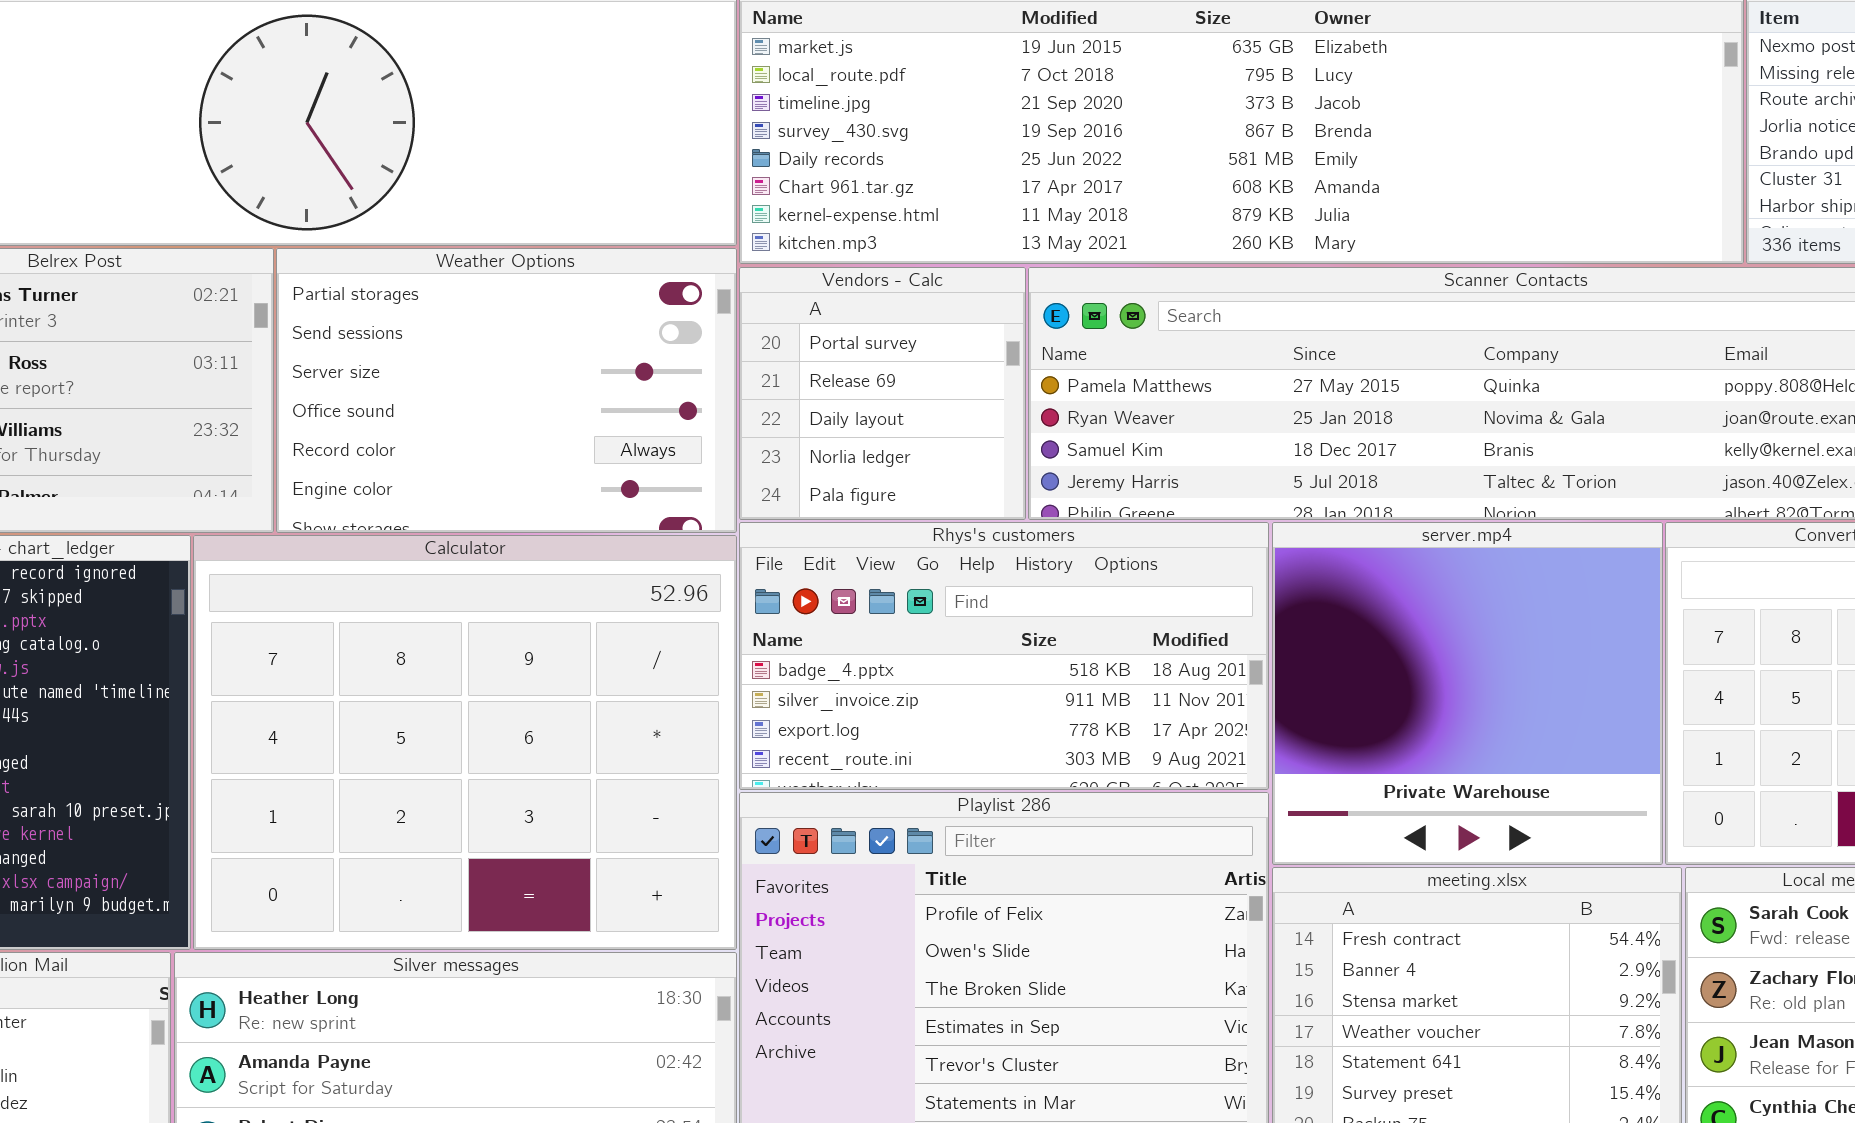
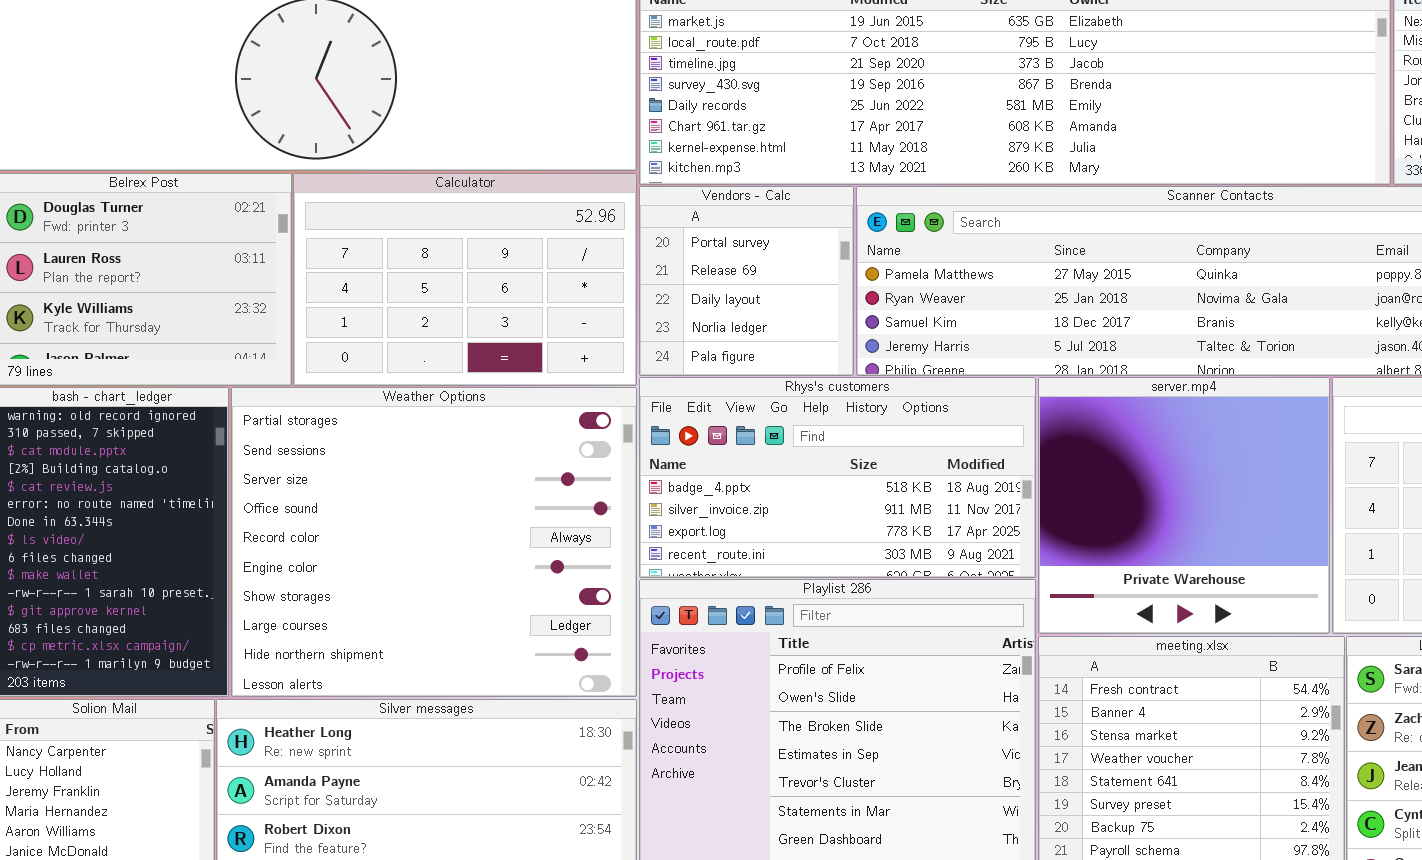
Weather Options: [276,248,737,533] -> [231,387,637,697], moved, resized
Calculator: [193,535,737,950] -> [293,173,637,386], moved, resized

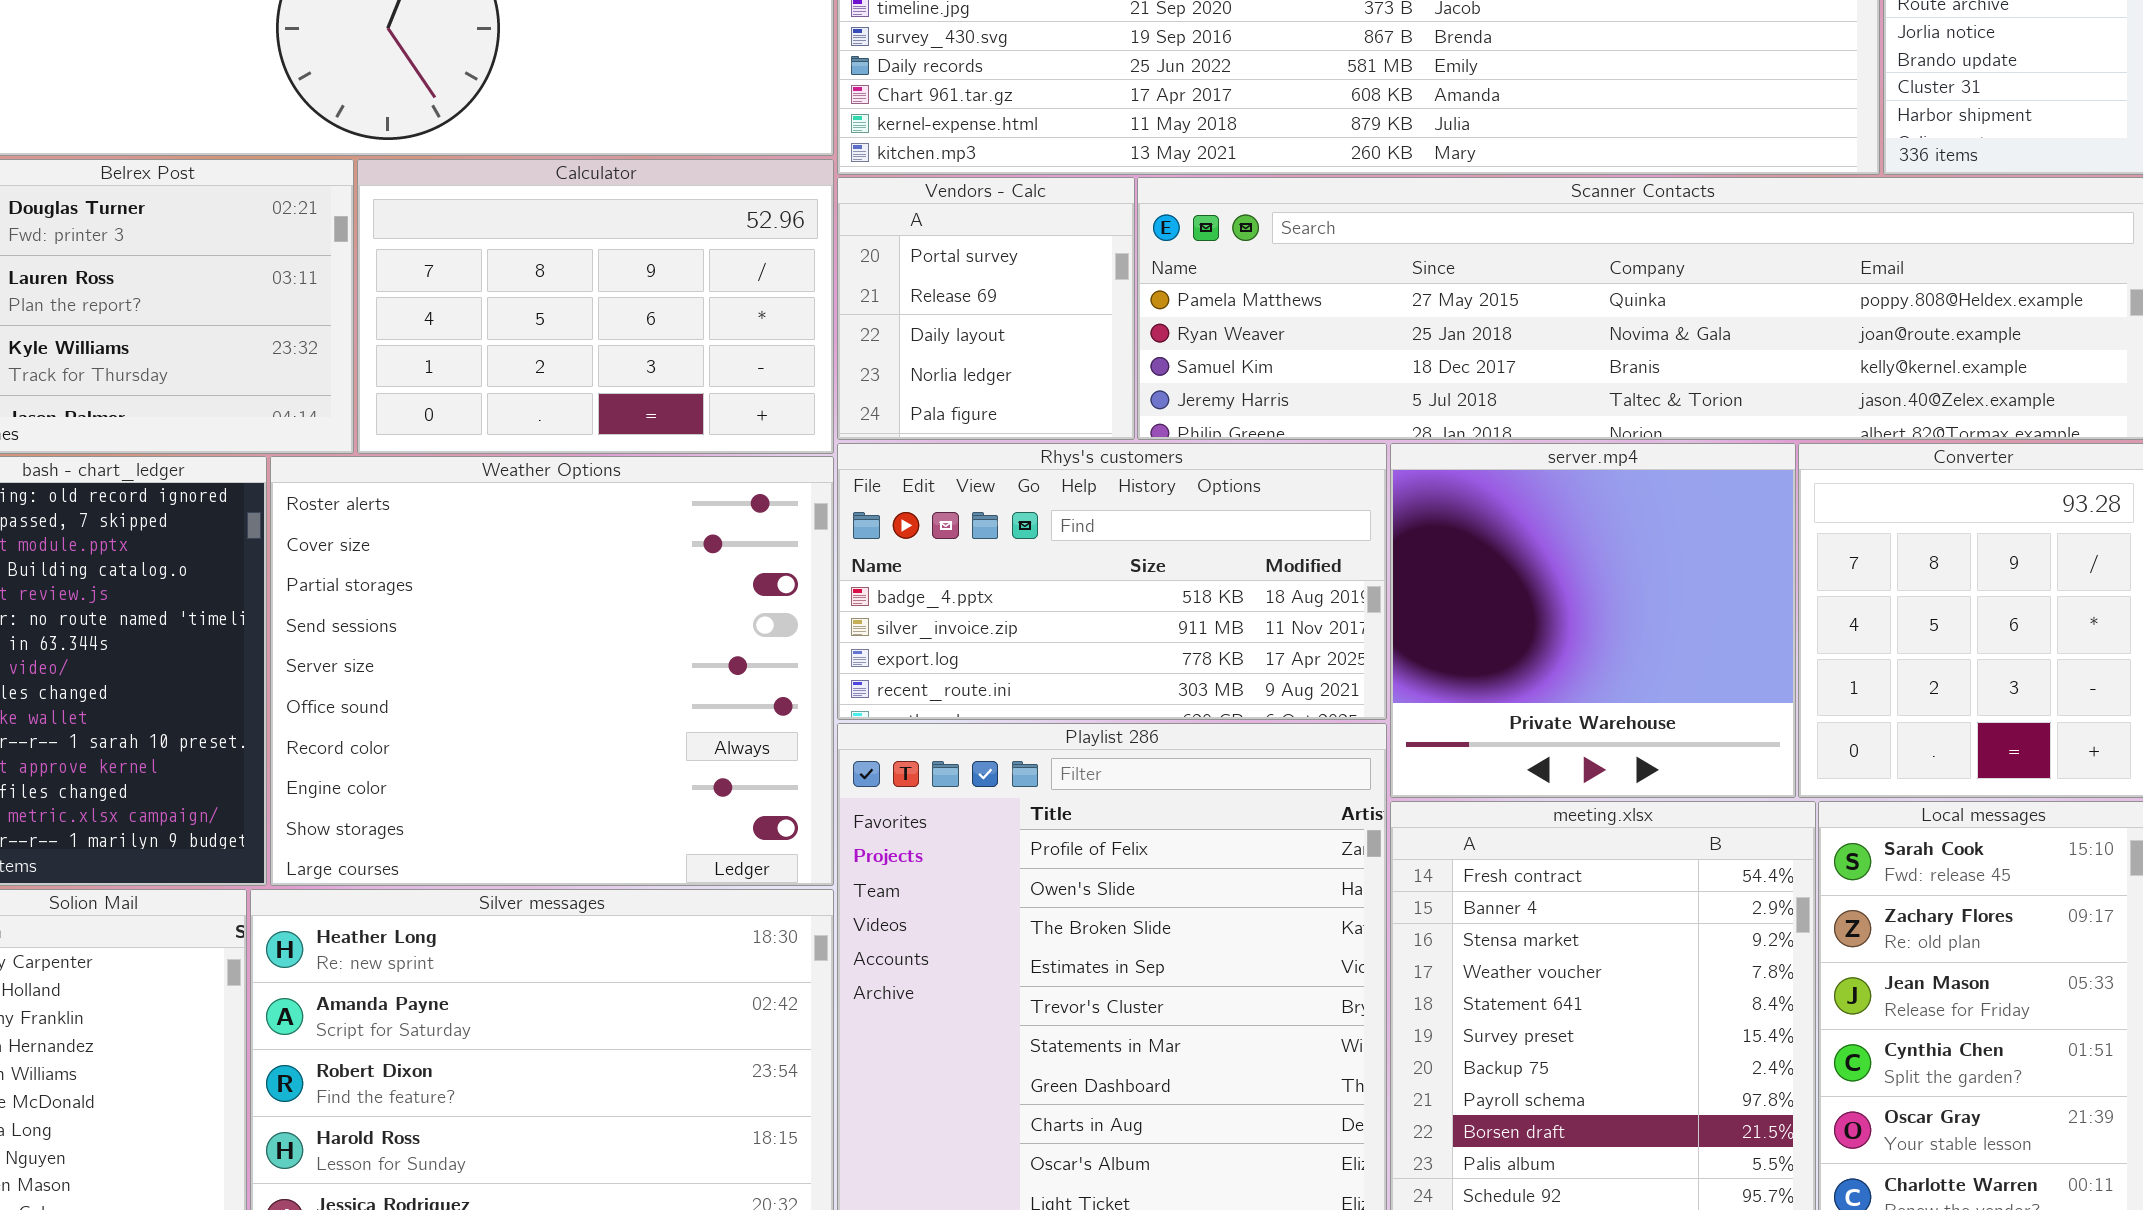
Weather Options: [231,387,637,697] -> [270,456,834,886], scrolled up 2 rows

